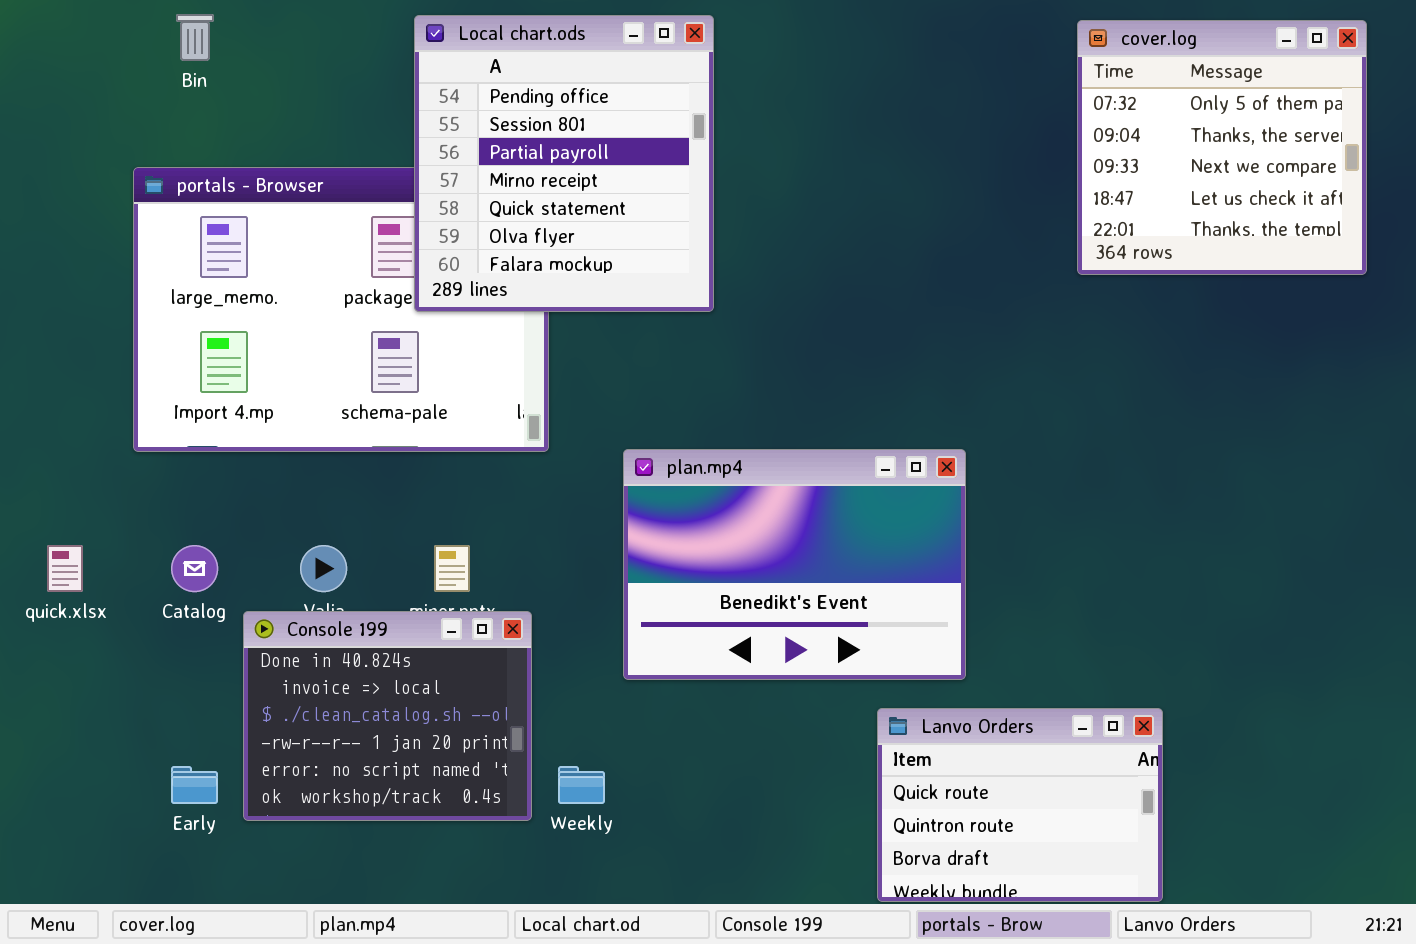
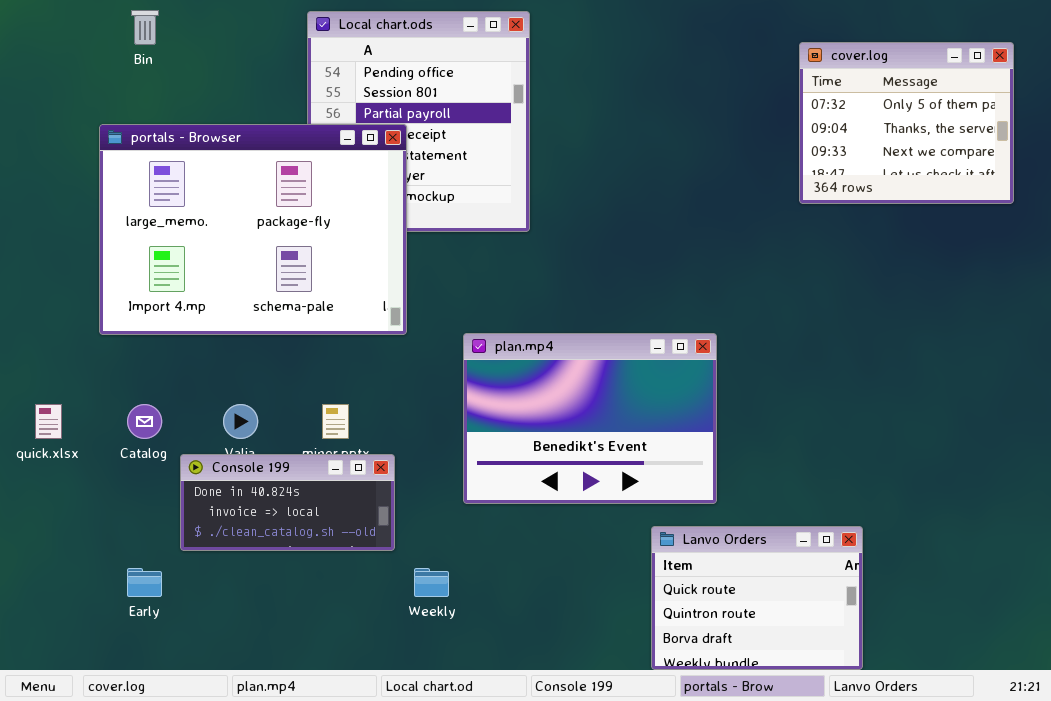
cover.log: [1077,20,1367,275] -> [799,42,1014,204], resized
portals - Browser: [133,167,549,452] -> [99,124,407,335], raised
Console 199: [243,611,532,821] -> [180,454,395,551], resized

